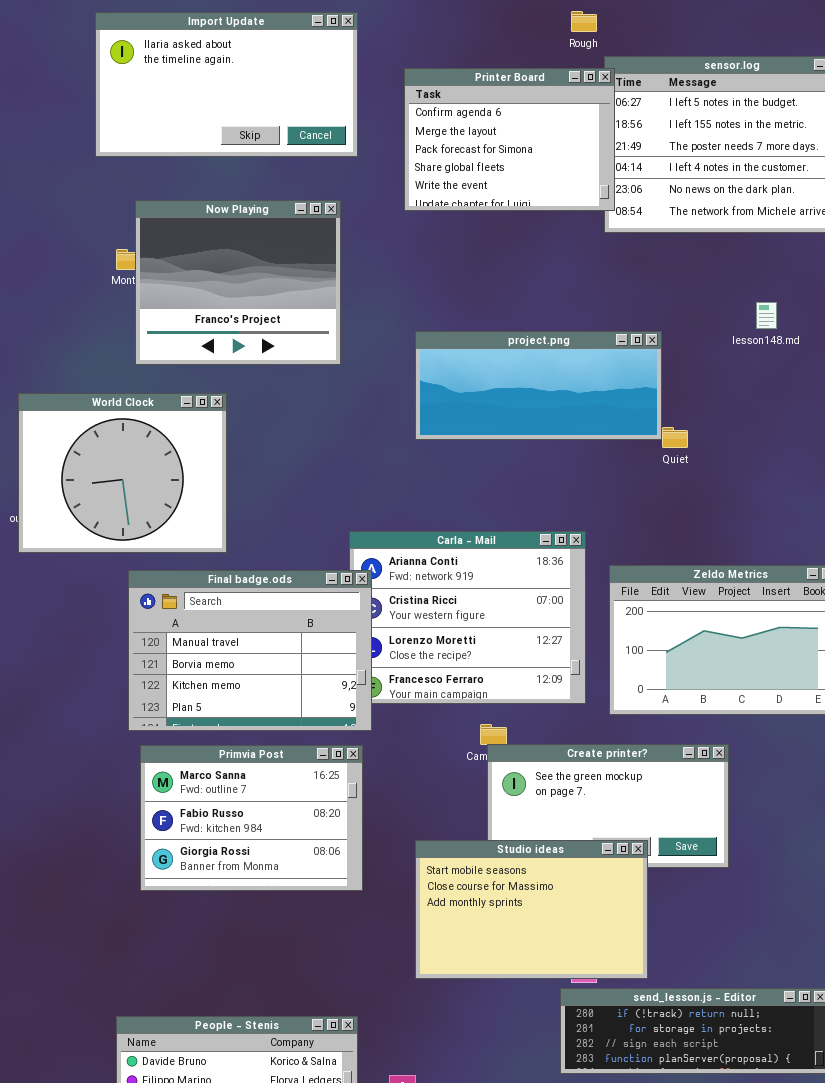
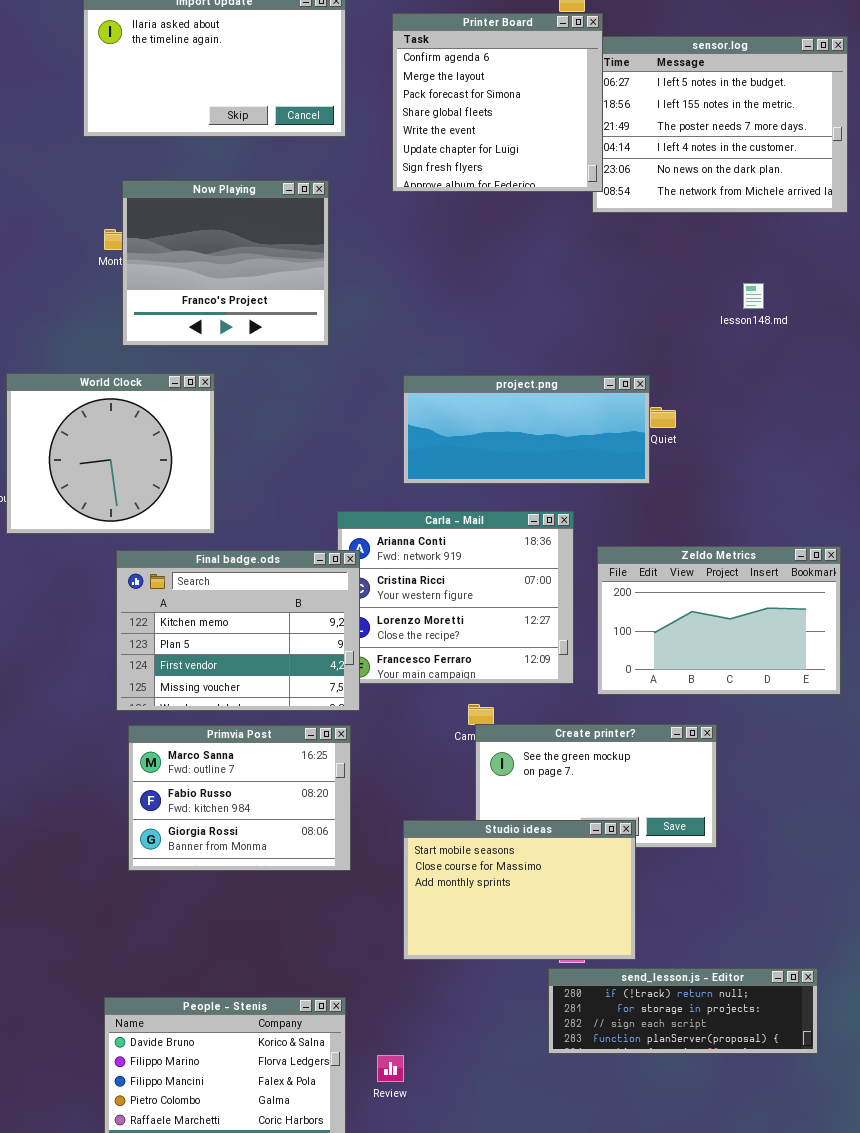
Printer Board: [404,68,615,211] -> [392,13,603,192], resized
project.png: [415,331,662,440] -> [403,375,650,484], moved
Final badge.ods: [128,570,372,731] -> [116,550,360,711], scrolled down 2 rows

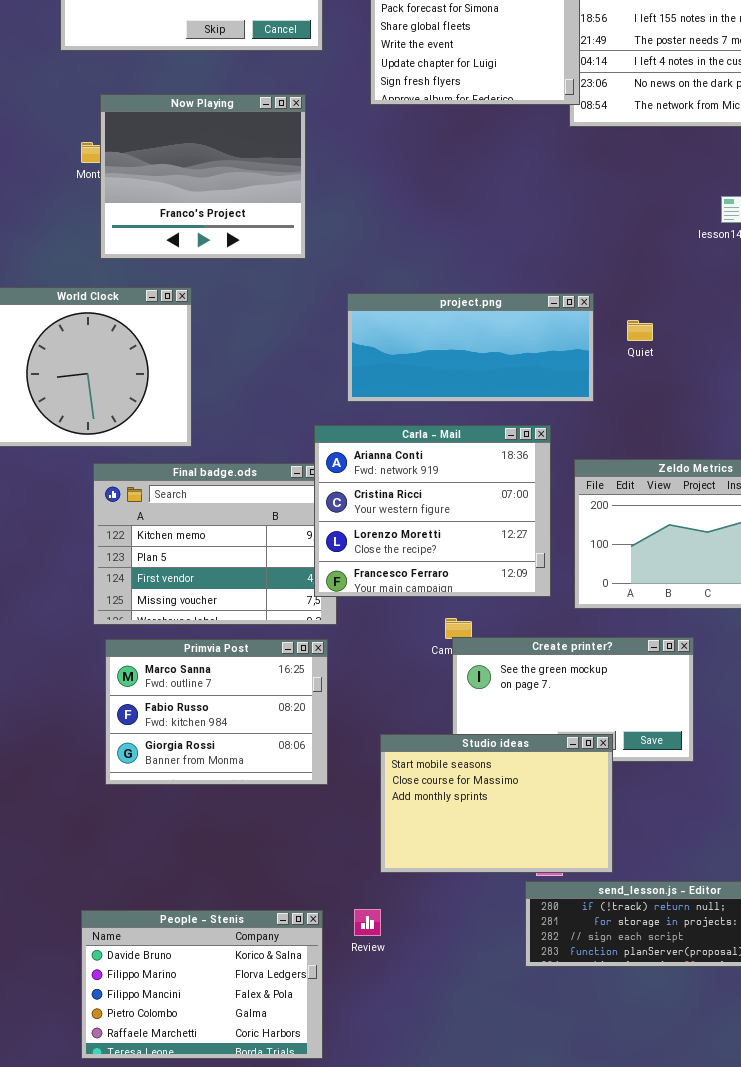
project.png: [403,375,650,484] -> [347,293,594,402], moved
Carla - Mail: [337,511,574,684] -> [314,425,551,597], raised
Review: [377,1055,404,1082] -> [354,909,381,936], moved

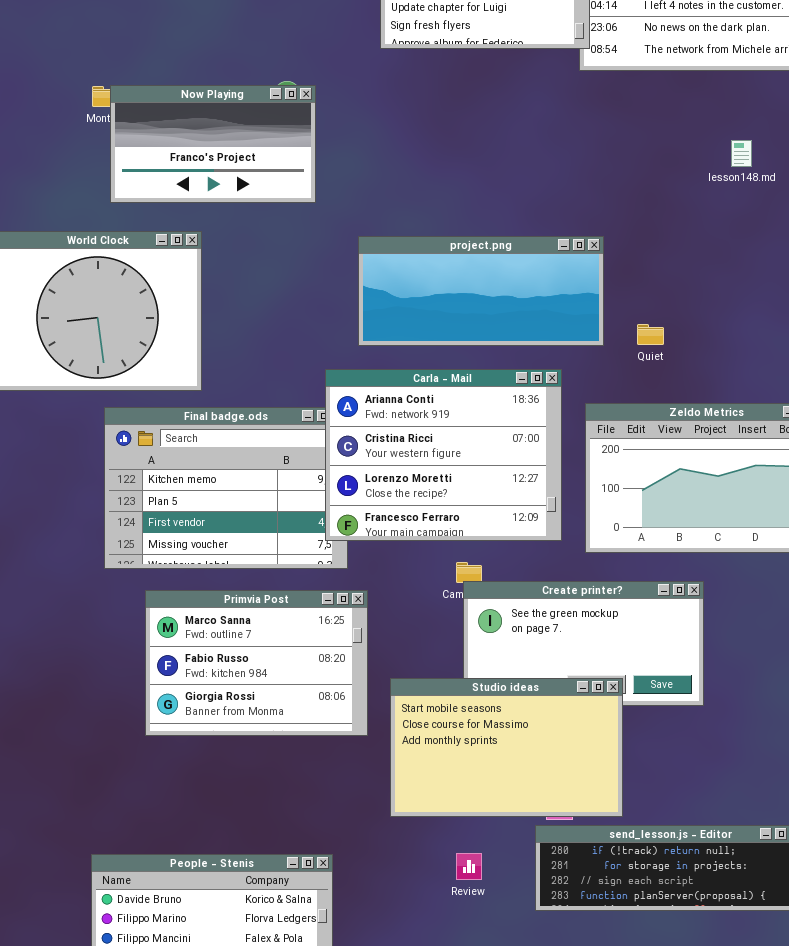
Now Playing: [100,94,306,259] -> [110,85,316,203], resized
Quiet: [627,320,653,341] -> [637,324,664,345], moved
Primvia Post: [105,639,328,785] -> [145,590,368,736], moved
Review: [354,909,381,936] -> [456,853,482,880], moved

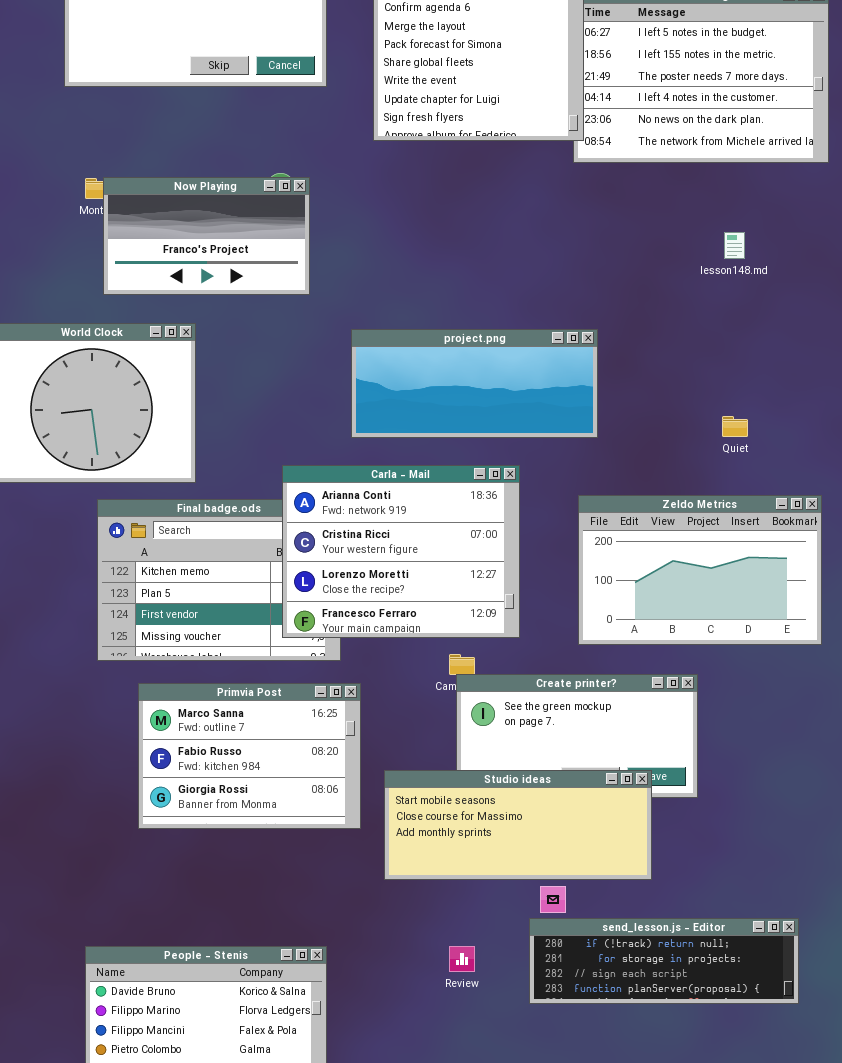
Quiet: [637,324,664,345] -> [722,416,748,437], moved
Carla - Mail: [325,369,562,541] -> [282,465,520,638], moved
Studio ideas: [390,678,623,817] -> [384,770,652,880], resized

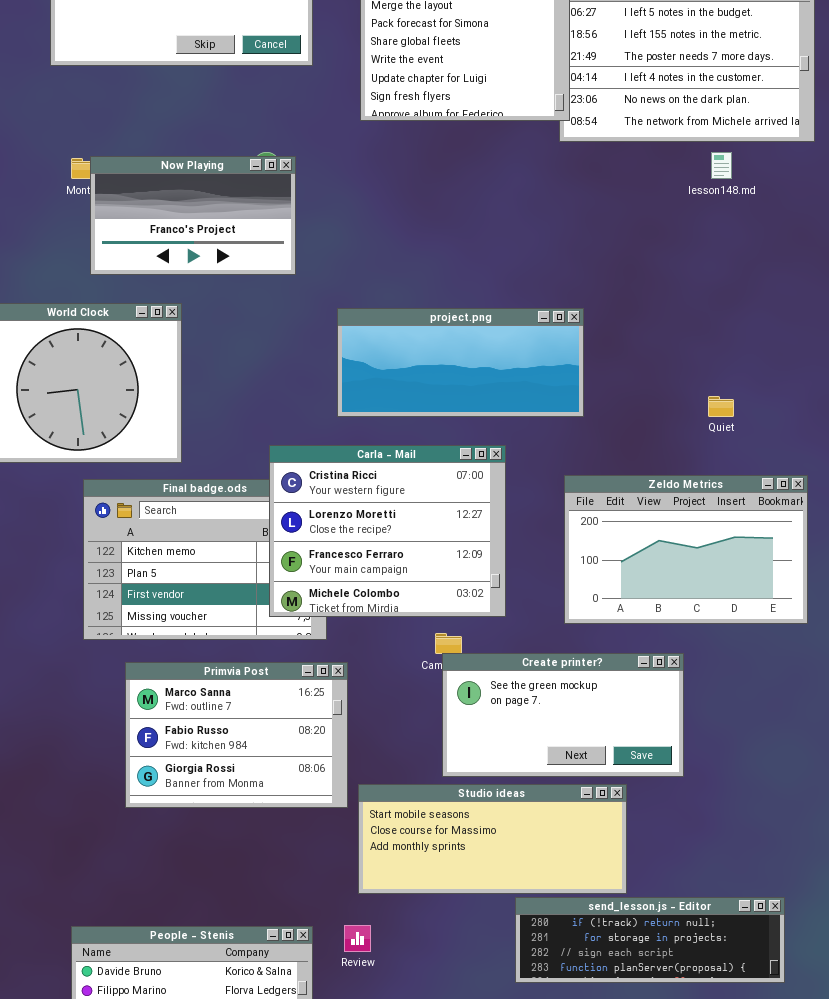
lesson148.md: [724,232,745,259] -> [711,152,732,179], moved
Carla - Mail: [282,465,520,638] -> [269,445,506,617], scrolled down 1 row
Studio ideas: [384,770,652,880] -> [358,784,627,894], moved
Review: [449,946,475,972] -> [344,925,371,952], moved

